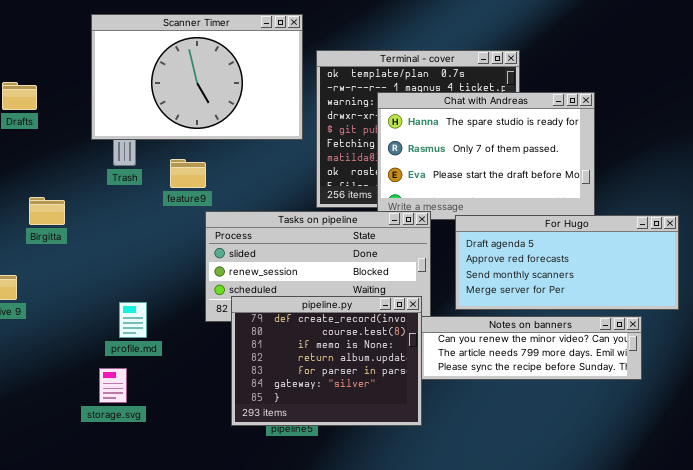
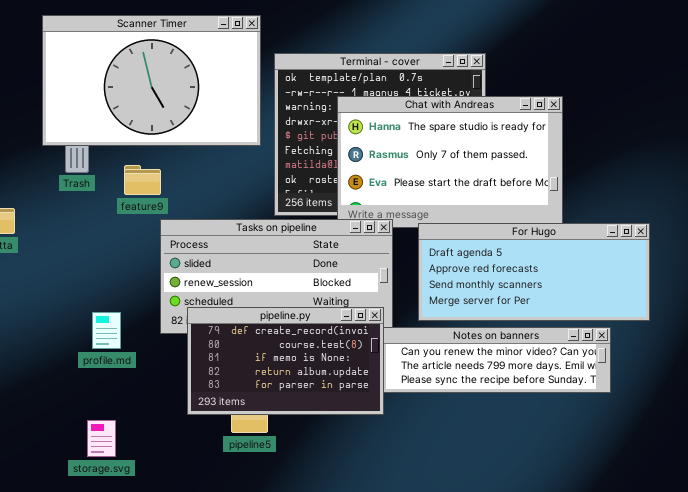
pipeline.py: [231,296,422,426] -> [187,307,384,415], resized
profile.md: [119,302,147,338] -> [92,312,121,349], moved
storage.svg: [99,368,127,403] -> [87,420,116,457], moved

